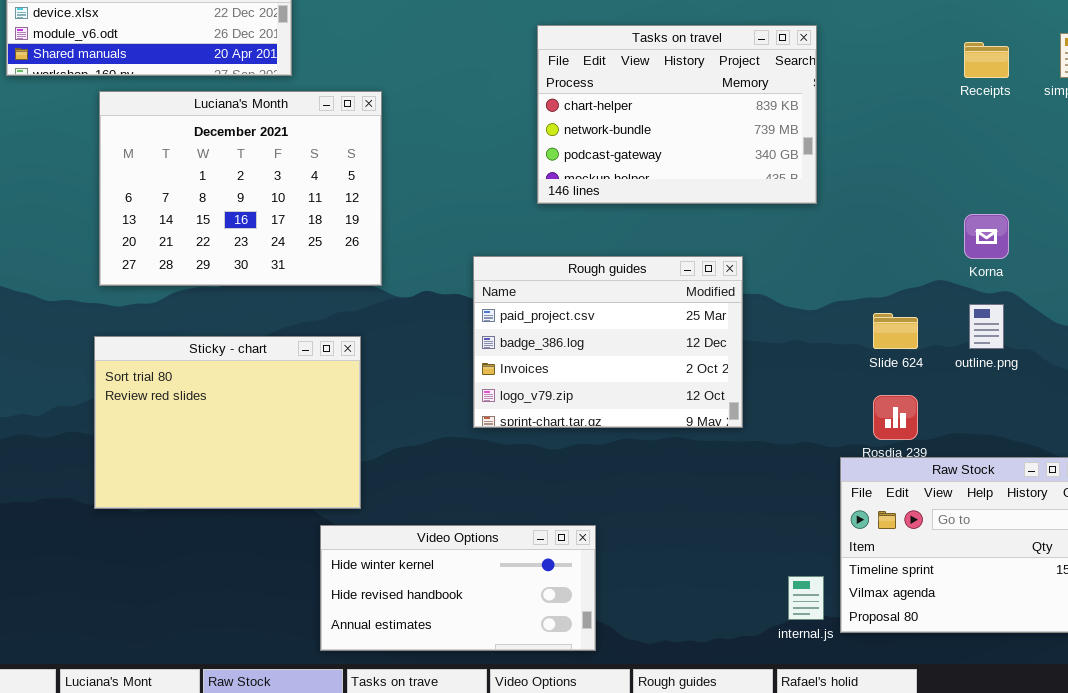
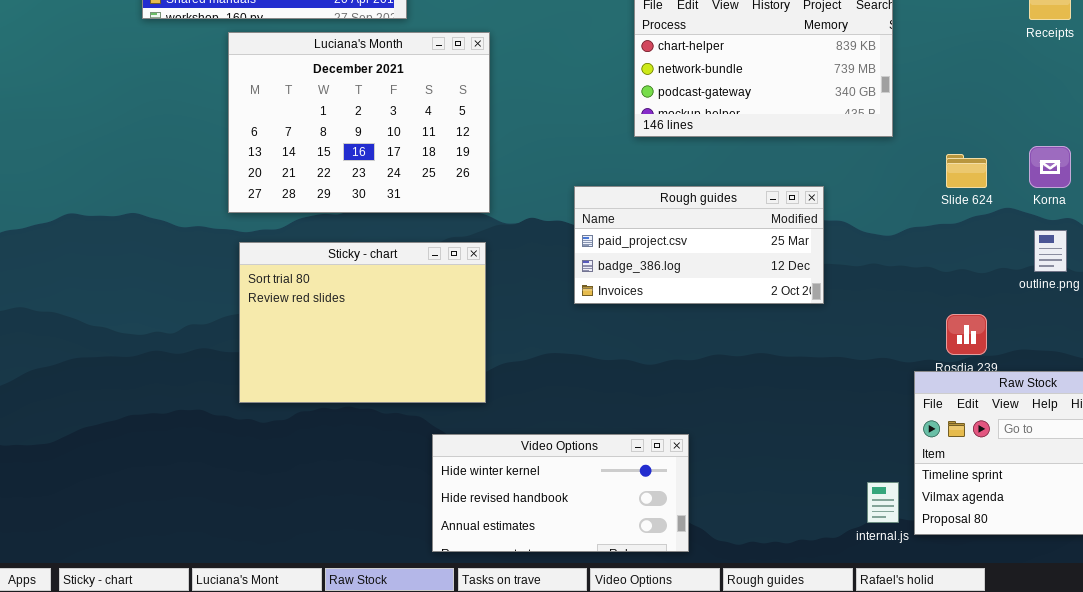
Rough guides: [473,256,743,428] -> [574,186,824,304], resized
Slide 624: [873,313,918,349] -> [946,154,987,188], moved
Sticky - chart: [94,336,361,509] -> [239,242,486,403], moved

